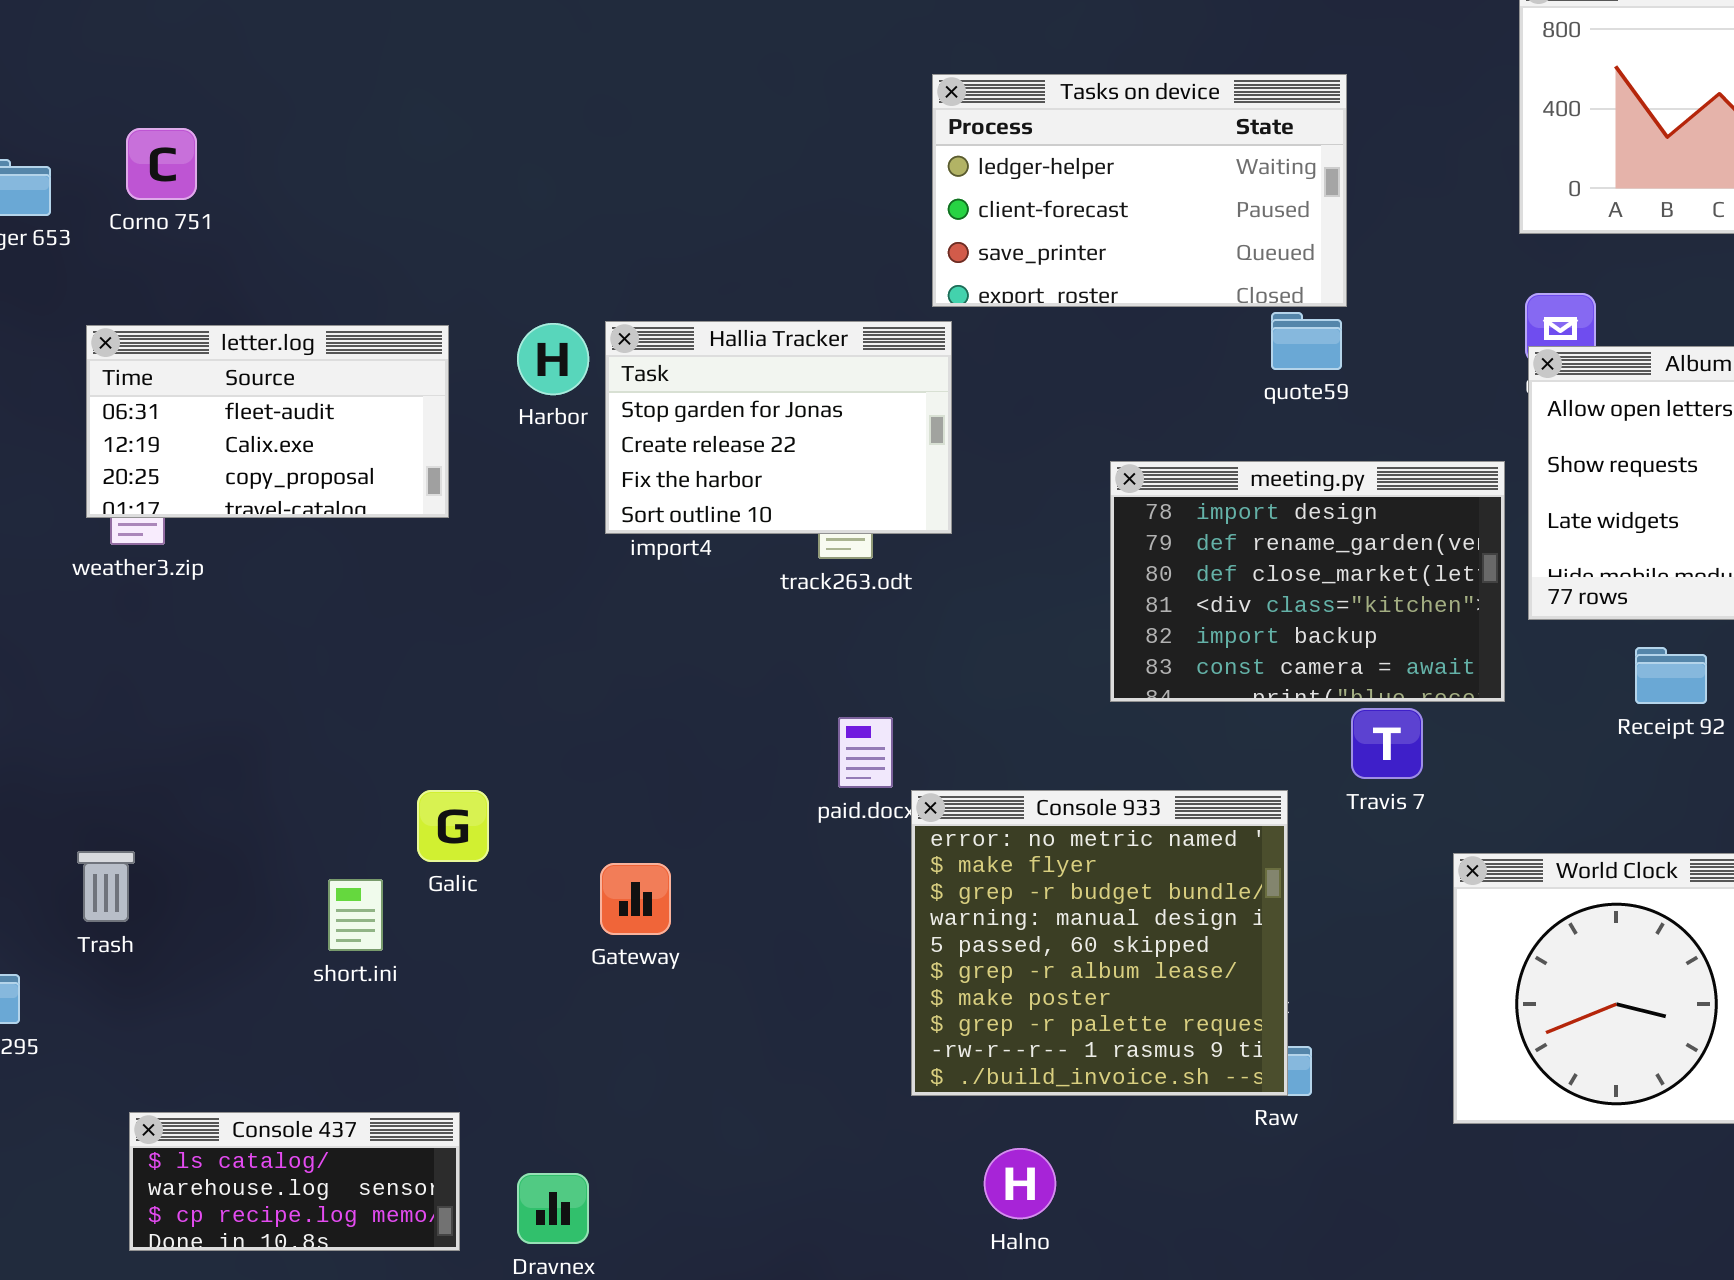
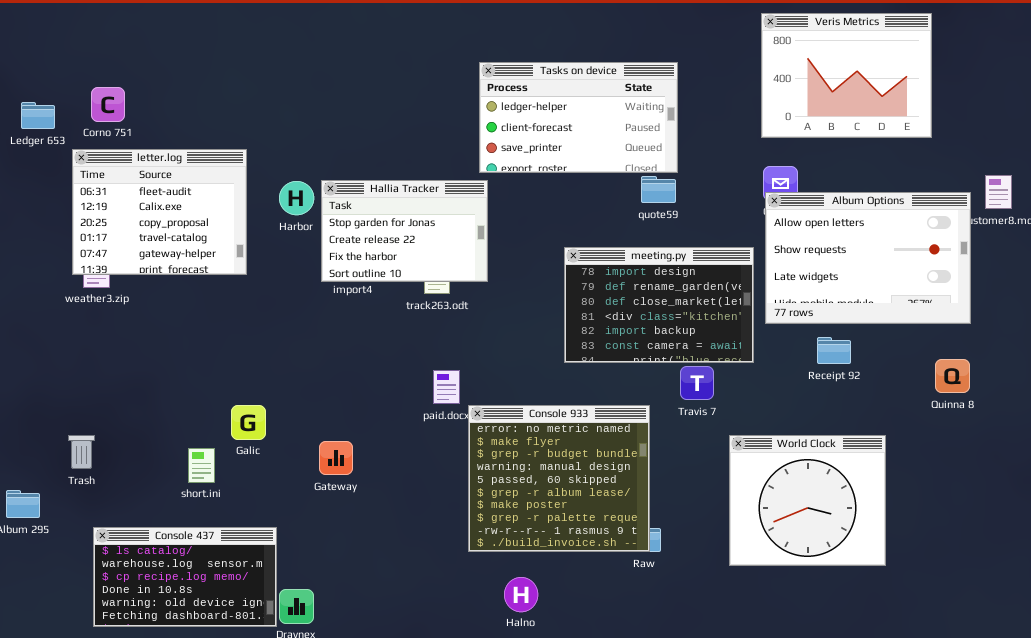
letter.log: [86,325,449,518] -> [72,149,247,275], resized
Console 437: [129,1112,460,1251] -> [93,527,277,627], resized

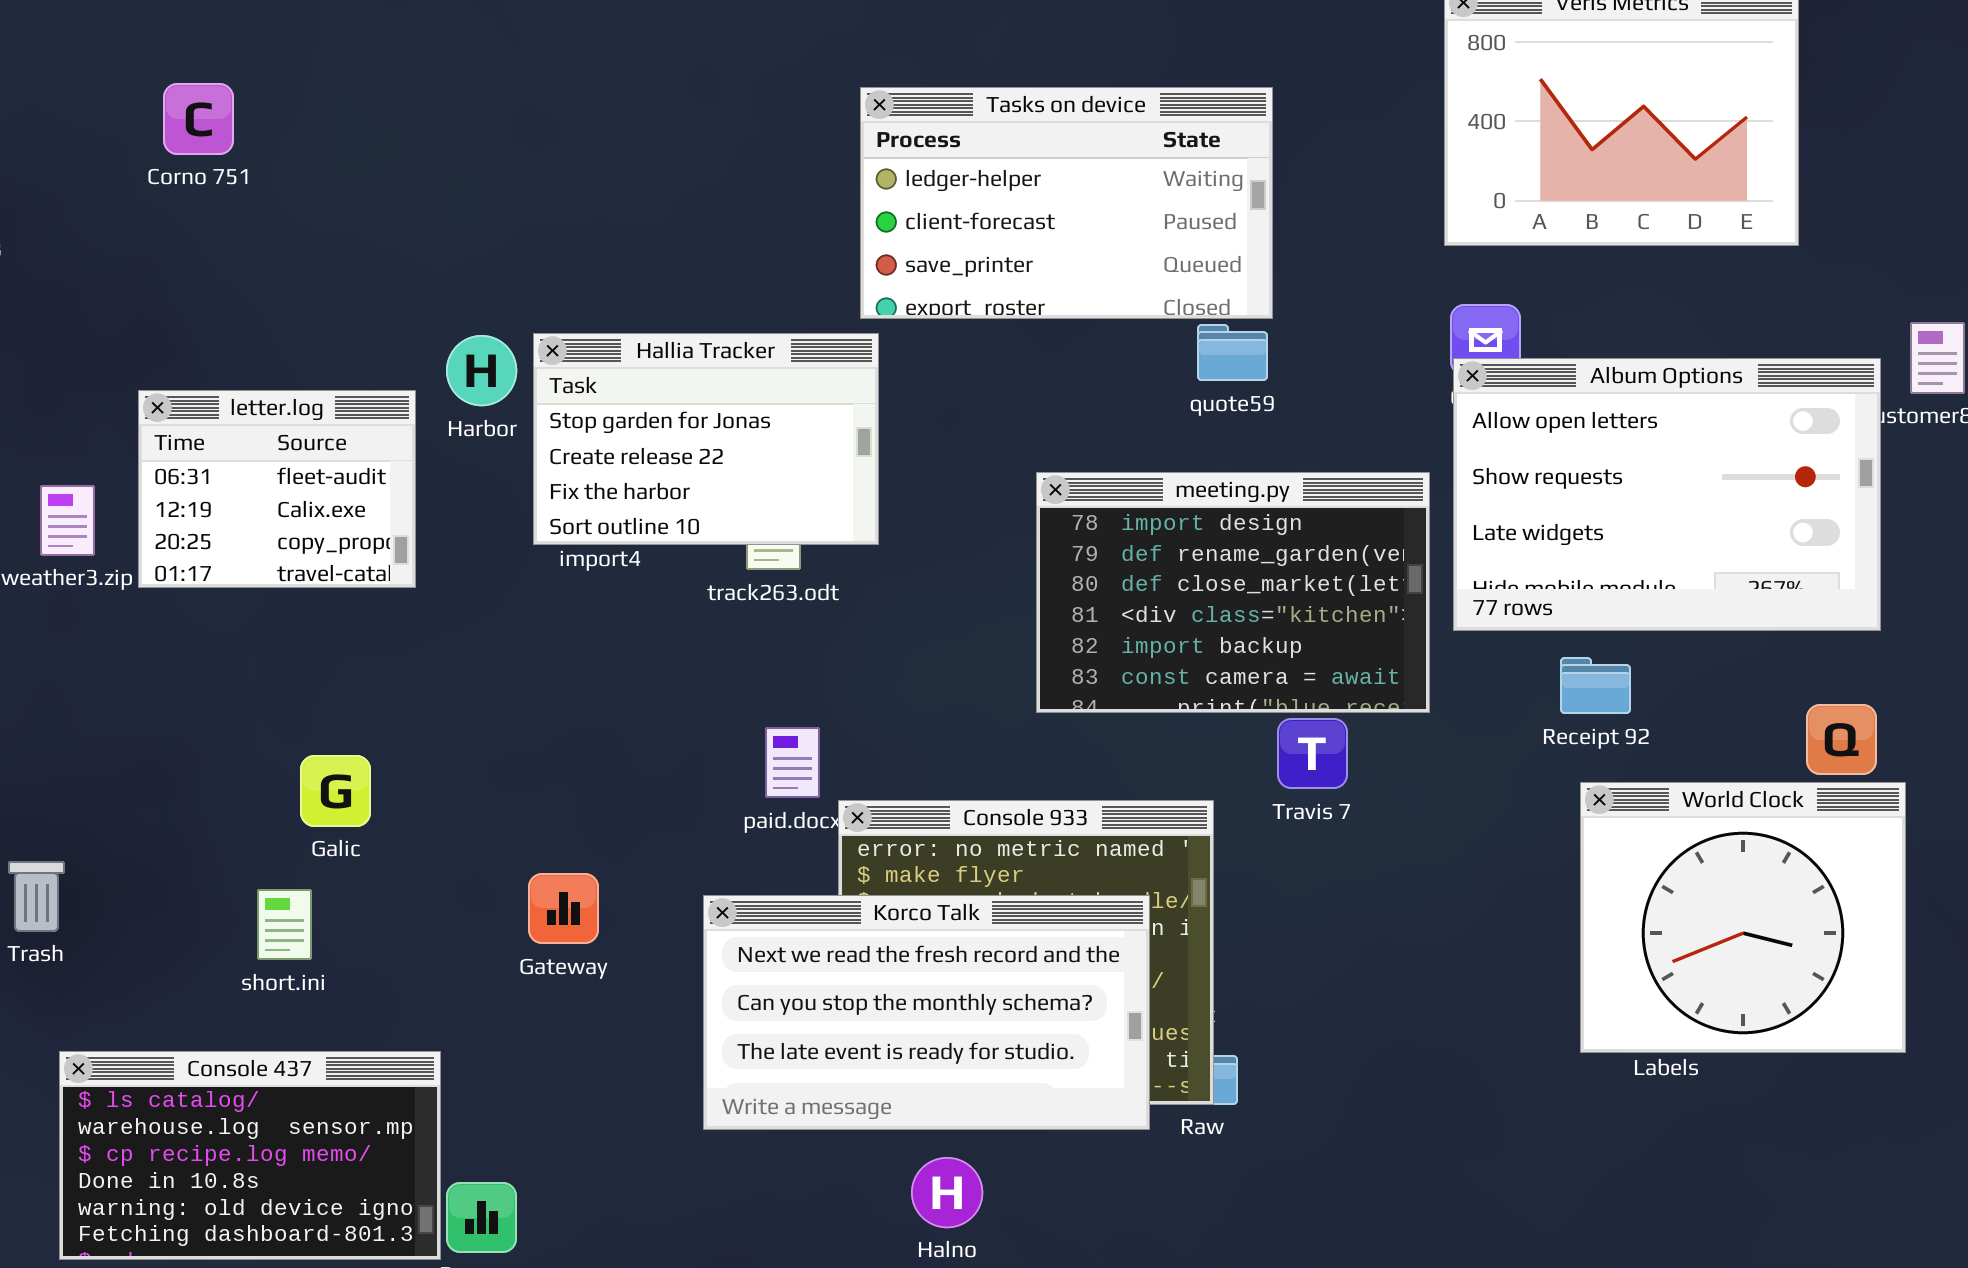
Corno 751: [91,87,125,122] -> [163,83,234,155], moved
letter.log: [72,149,247,275] -> [138,390,416,588], moved, resized
Galic: [231,405,266,440] -> [300,755,371,827], moved
World Clock: [729,435,886,566] -> [1580,782,1906,1053], moved
Korco Talk: none -> [703,895,1150,1130], opened

